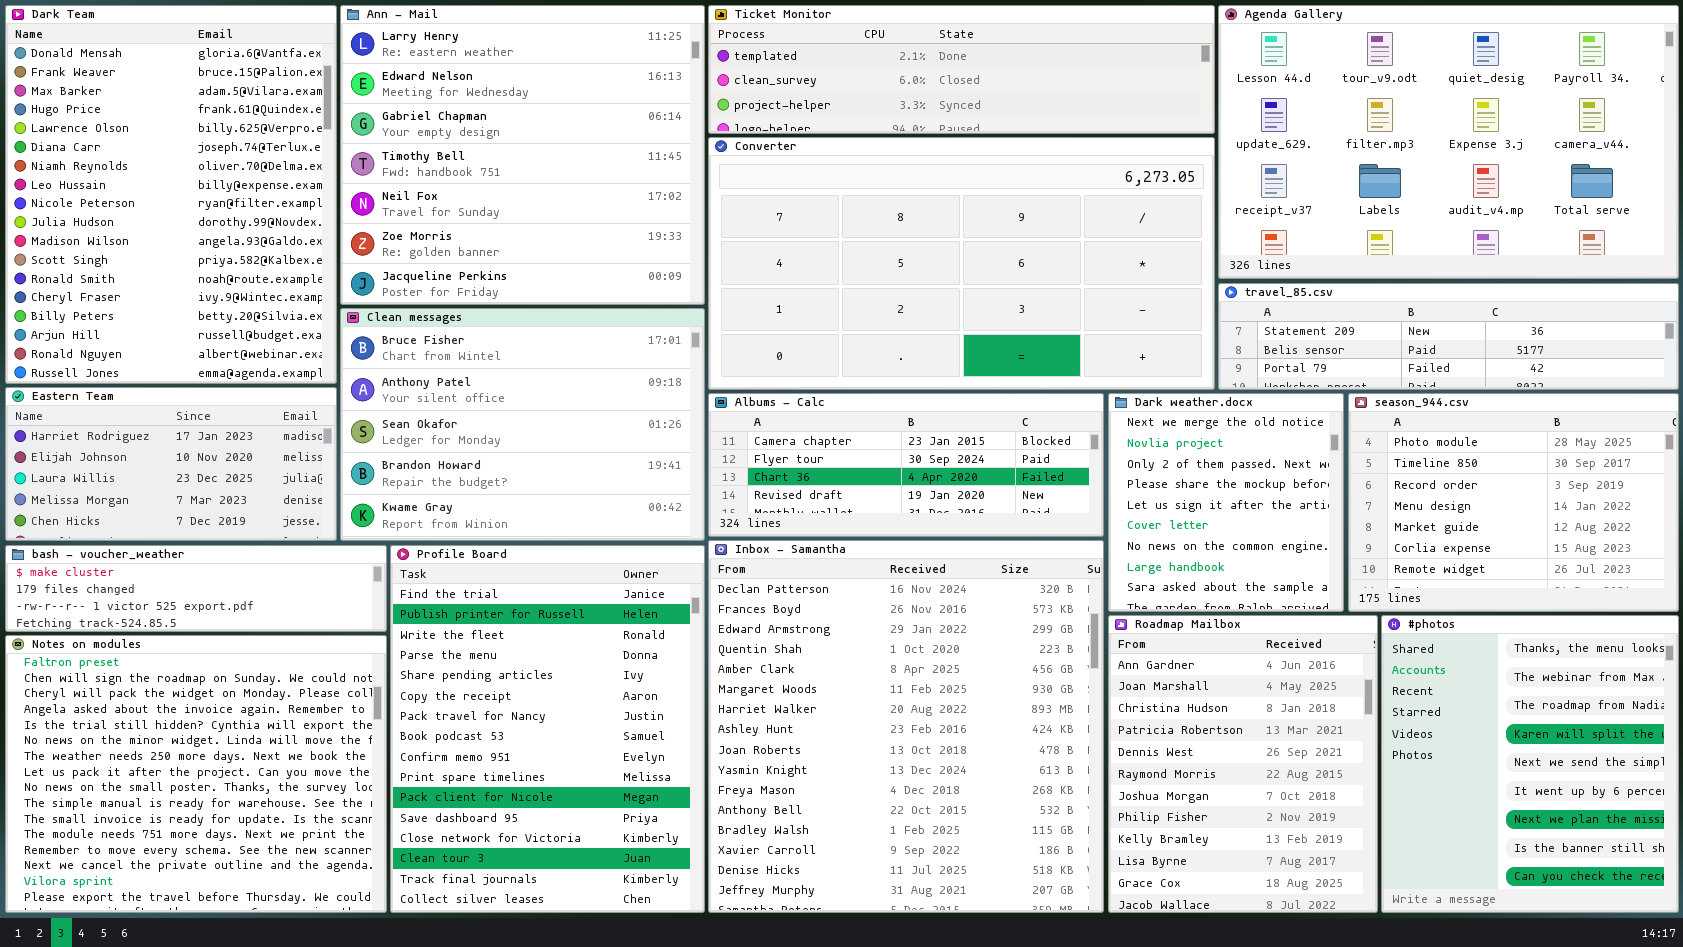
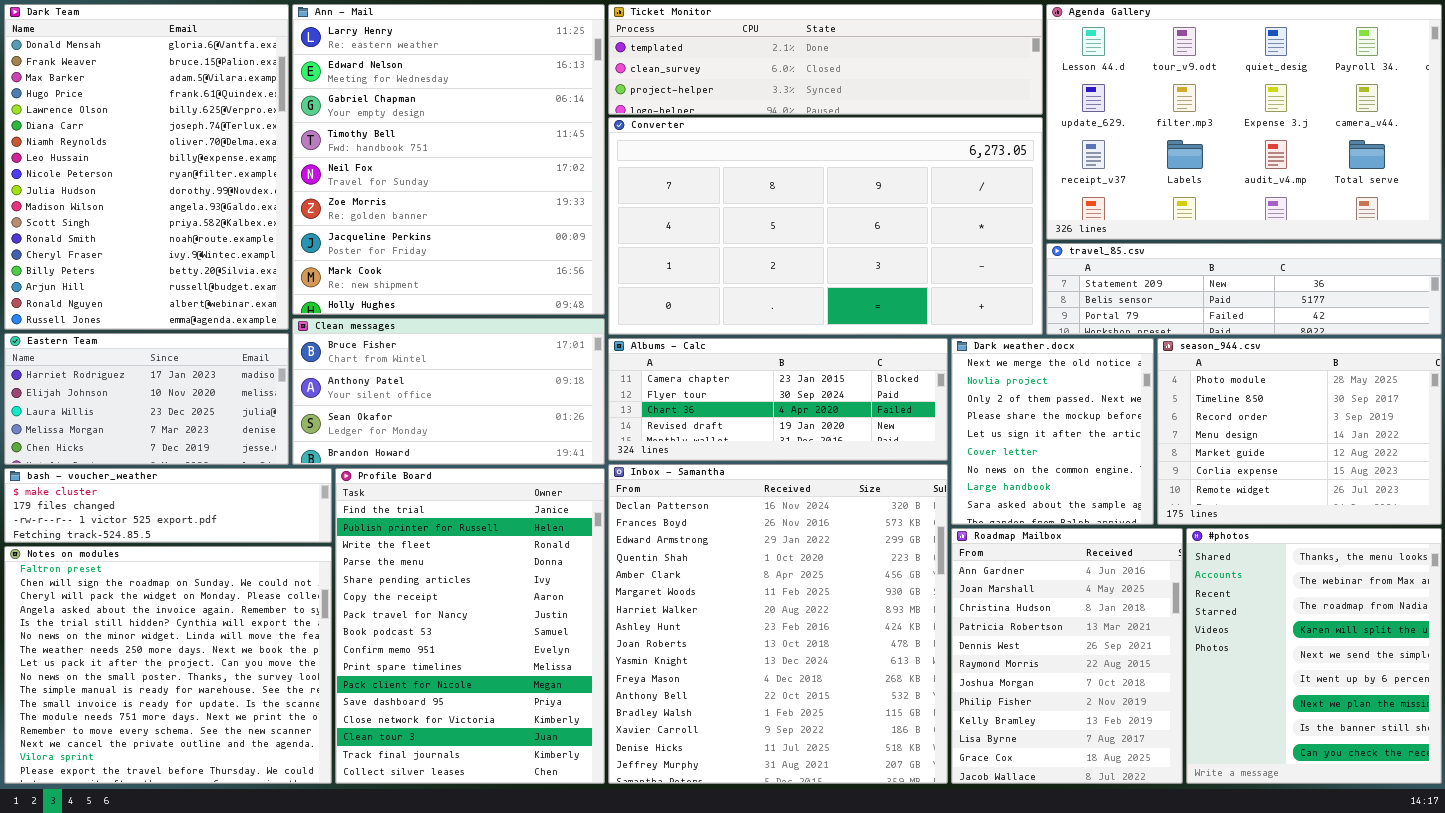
Ann - Mail: [340,5,705,305] -> [292,4,605,315], resized
Clean messages: [340,308,705,541] -> [292,318,605,465], resized

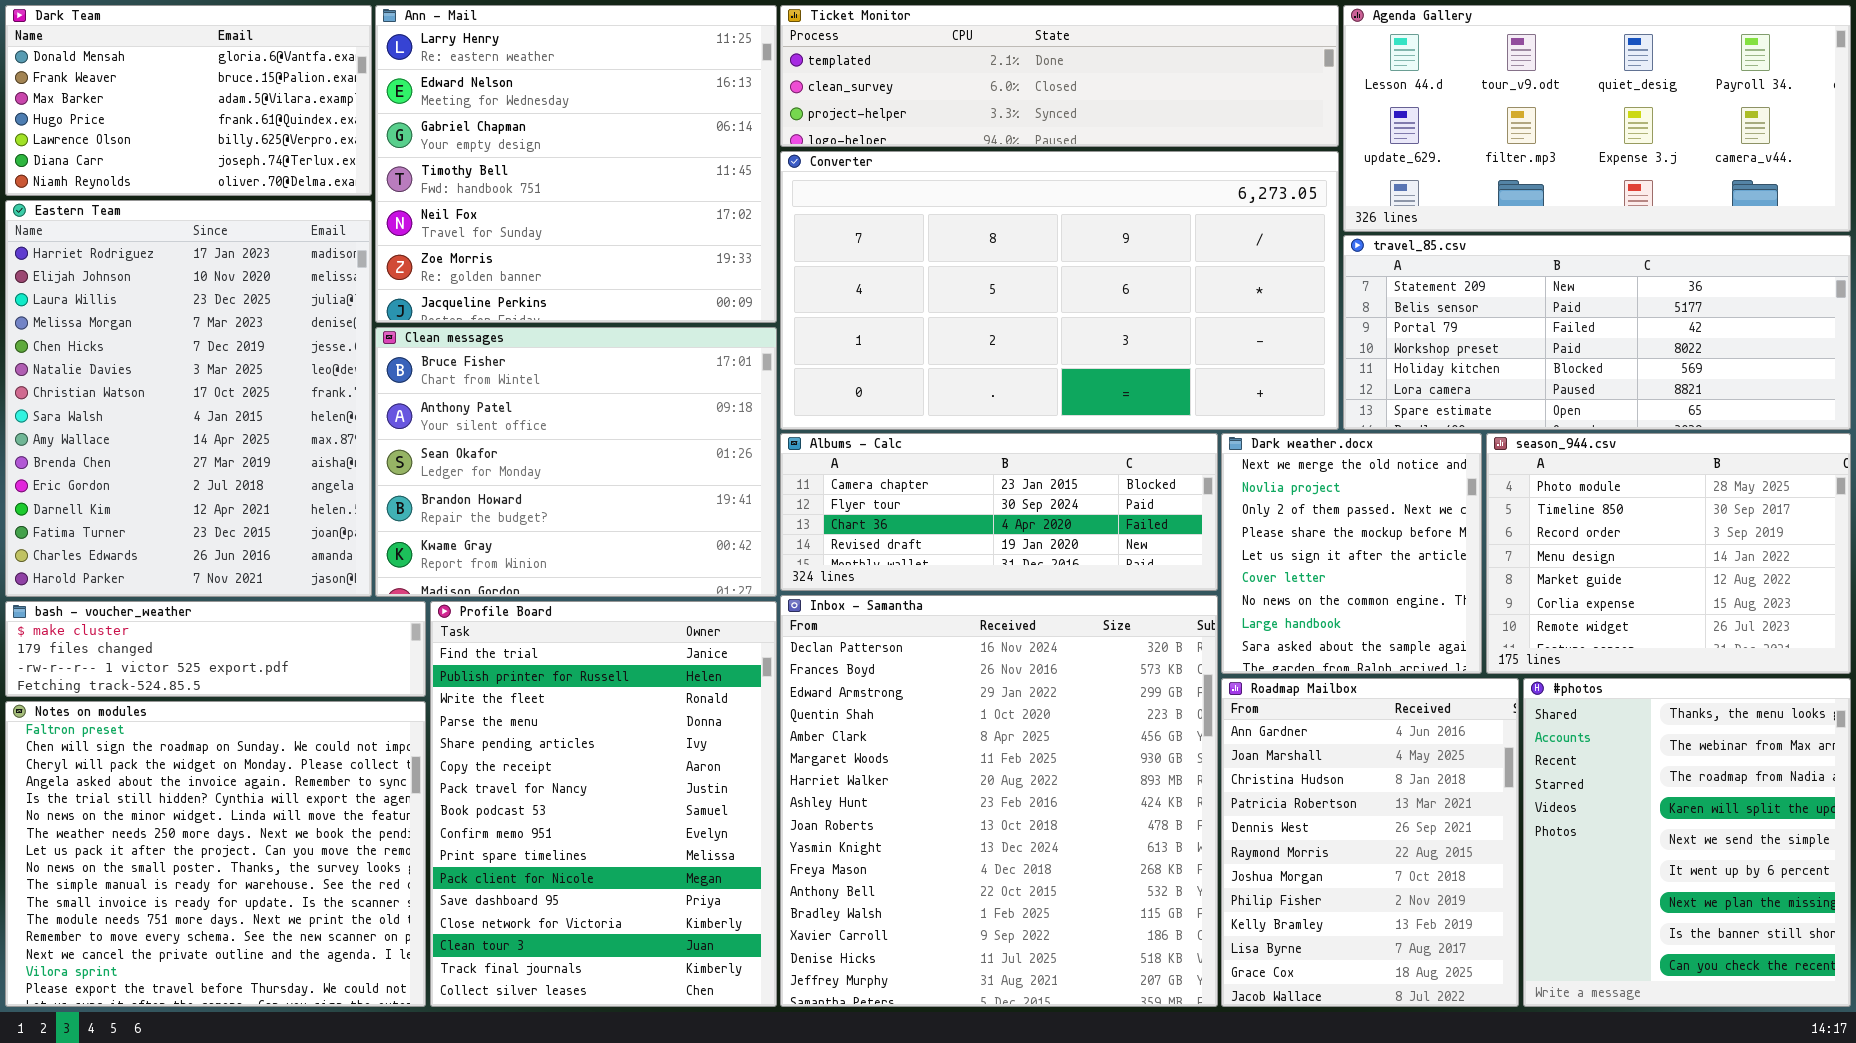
Dark Team: [4,4,289,330] -> [5,5,372,196], resized
Ann - Mail: [292,4,605,315] -> [375,5,777,323], resized
Agenda Gallery: [1046,4,1442,240] -> [1343,5,1851,232], resized
travel_85.csv: [1046,243,1442,335] -> [1343,235,1851,430], resized
Clean messages: [292,318,605,465] -> [375,327,777,597], resized
Eastern Team: [4,333,289,465] -> [5,200,372,597], resized

